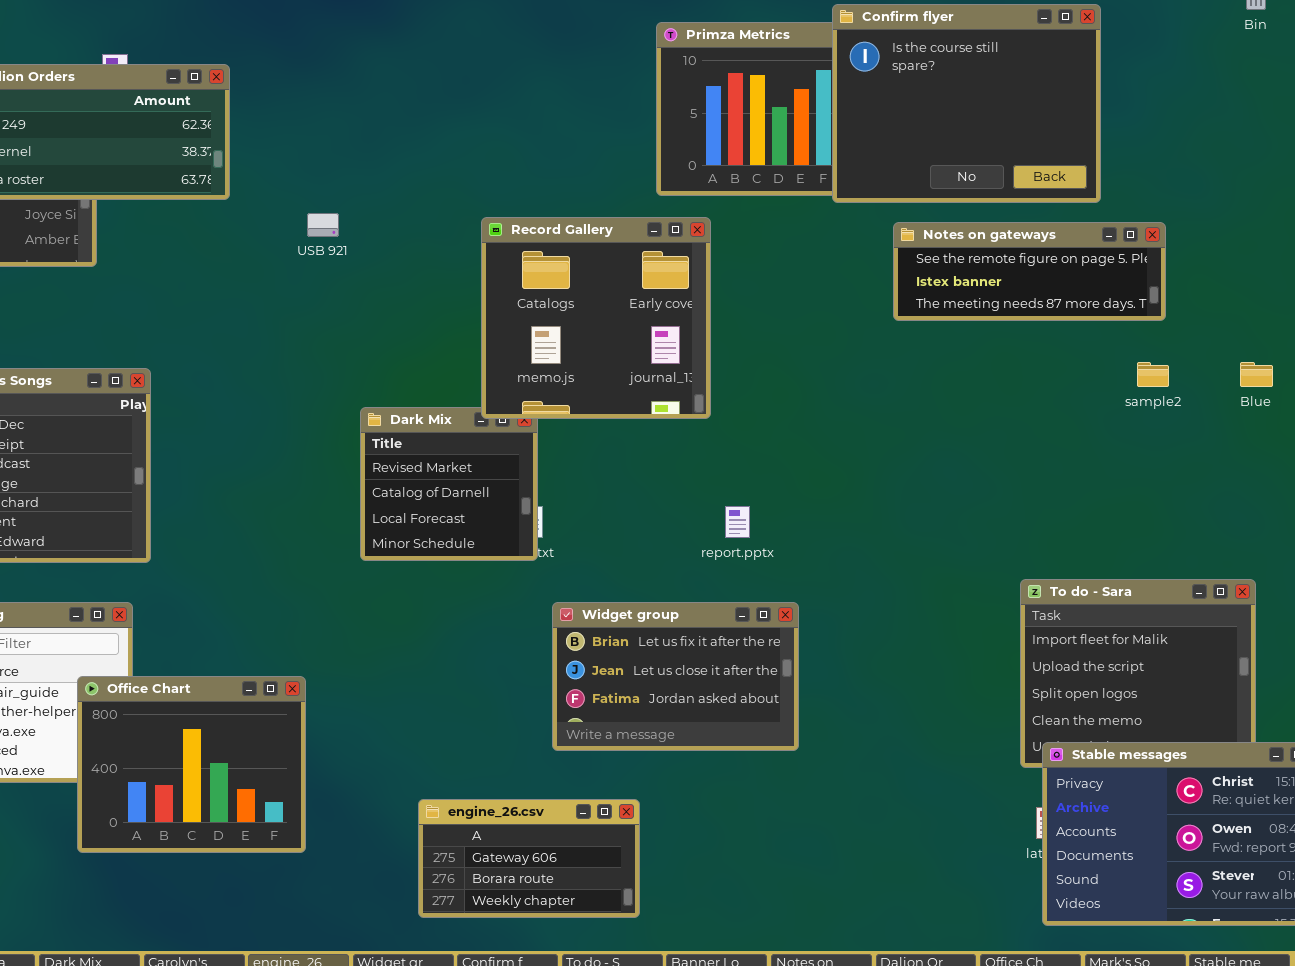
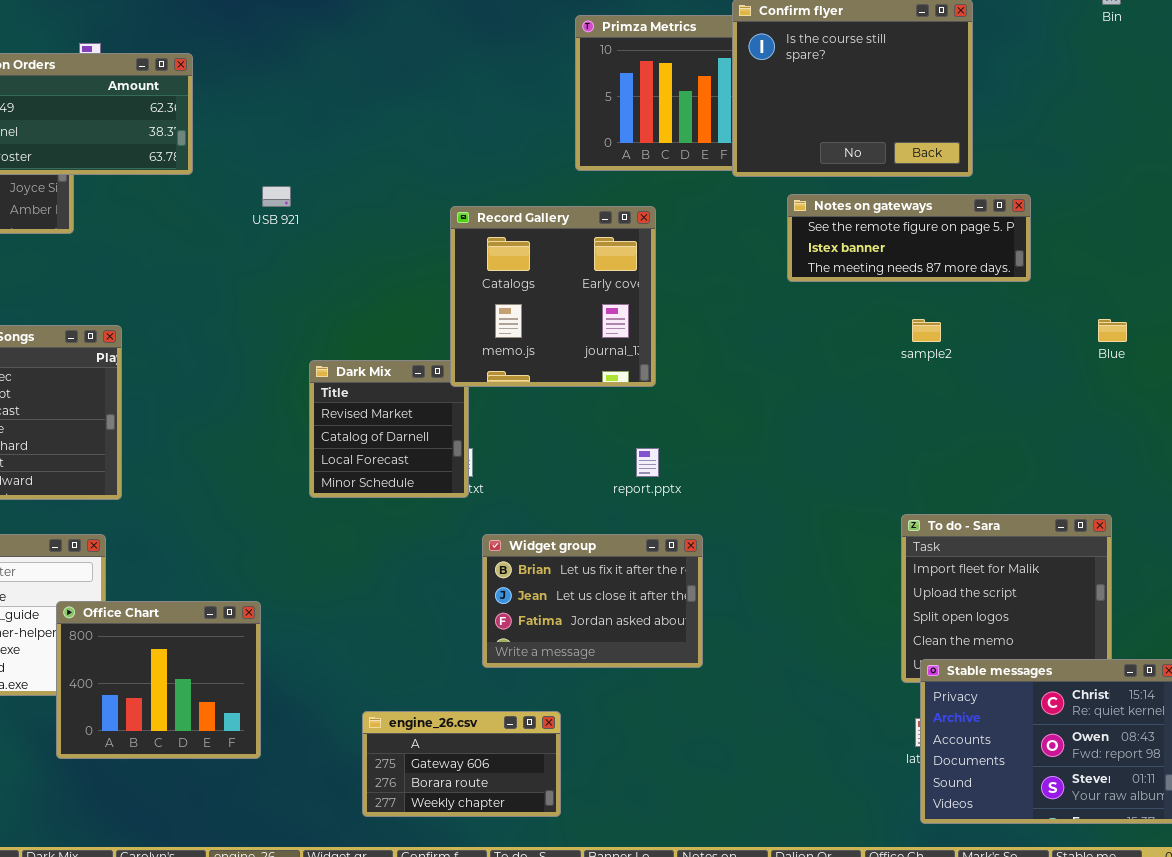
Record Gallery: [481,217,711,419] -> [450,206,656,387], moved
sample2: [1137,362,1169,387] -> [912,319,941,342], moved

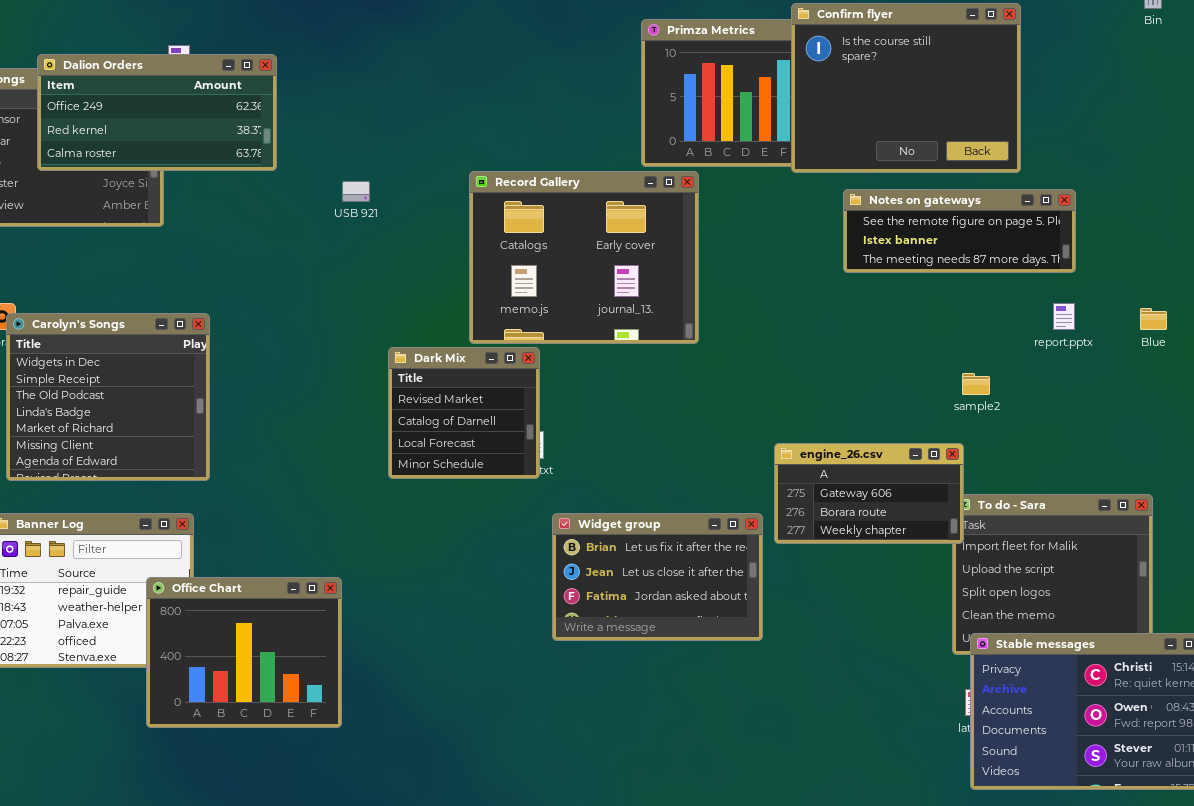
Record Gallery: [450,206,656,387] -> [469,171,699,344], moved, resized
sample2: [912,319,941,342] -> [962,373,990,395], moved
report.pptx: [636,448,659,477] -> [1053,303,1075,330], moved
engine_26.csv: [362,711,561,817] -> [774,443,964,544], moved

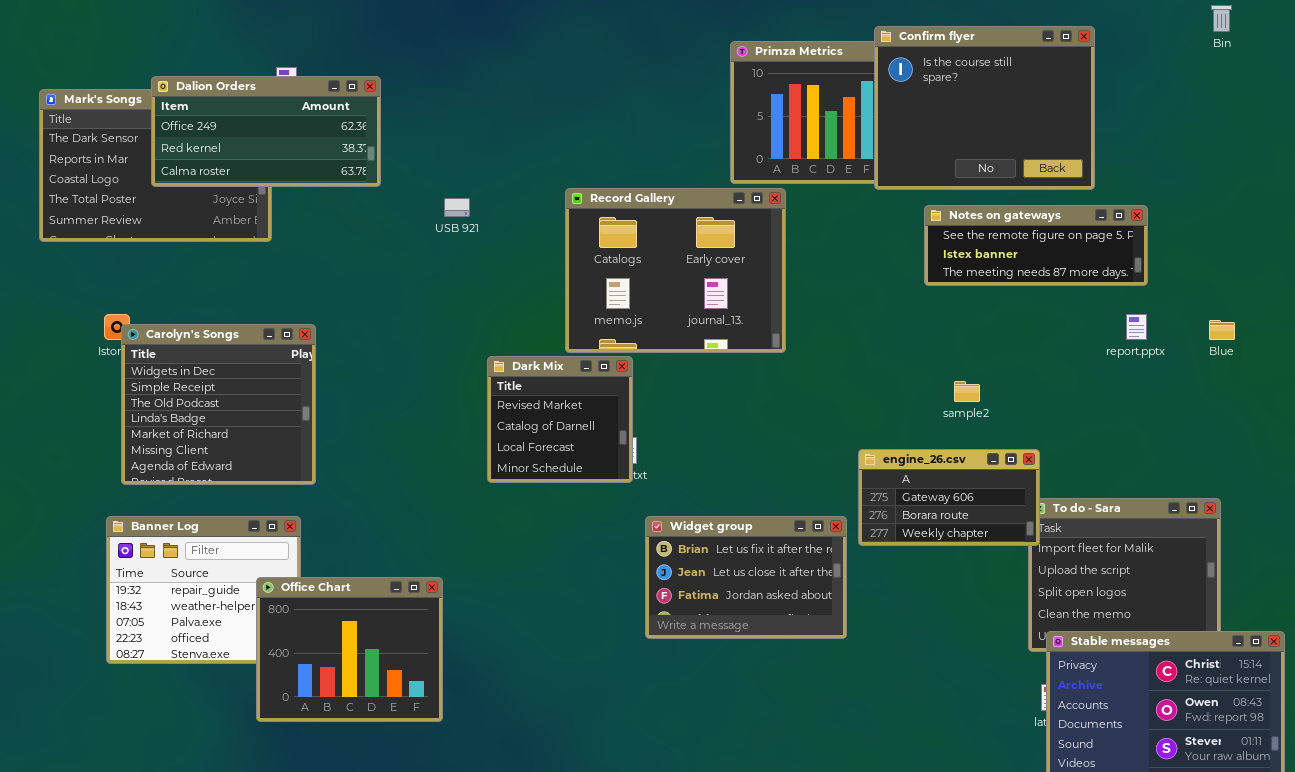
sample2: [962,373,990,395] -> [954,381,980,402], moved

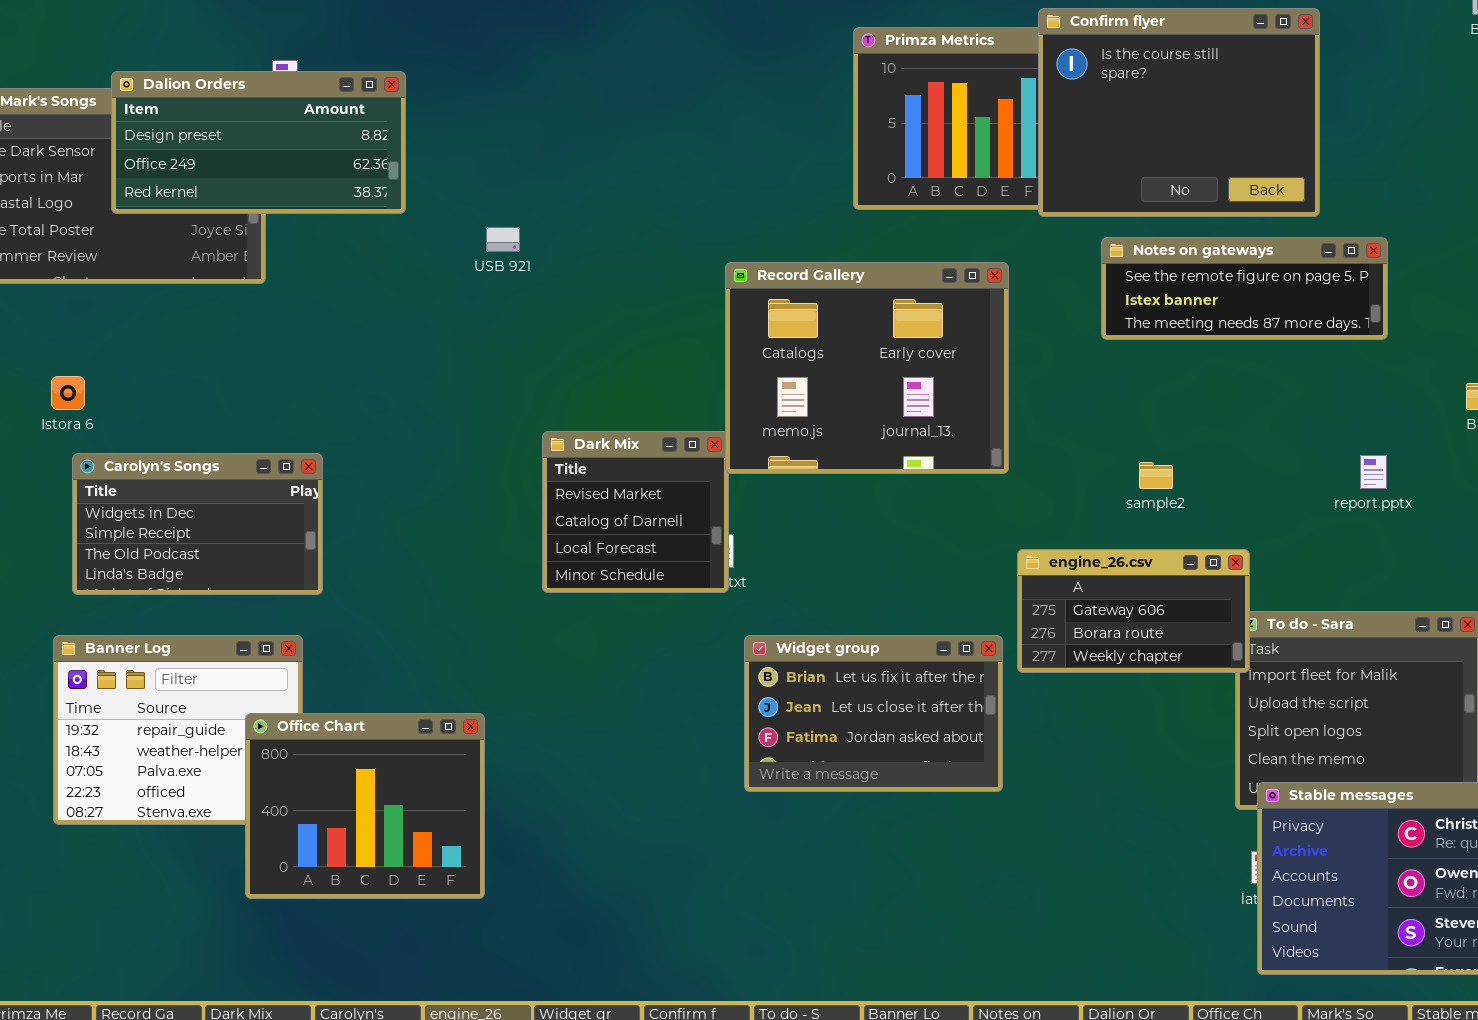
Dalion Orders: [151,76,381,187] -> [111,71,406,214], scrolled up 1 row
Record Gallery: [565,188,786,353] -> [725,262,1009,474], moved
report.pptx: [1126,314,1147,340] -> [1360,455,1387,489], moved
Carolyn's Songs: [121,324,316,485] -> [72,453,323,595], resized

